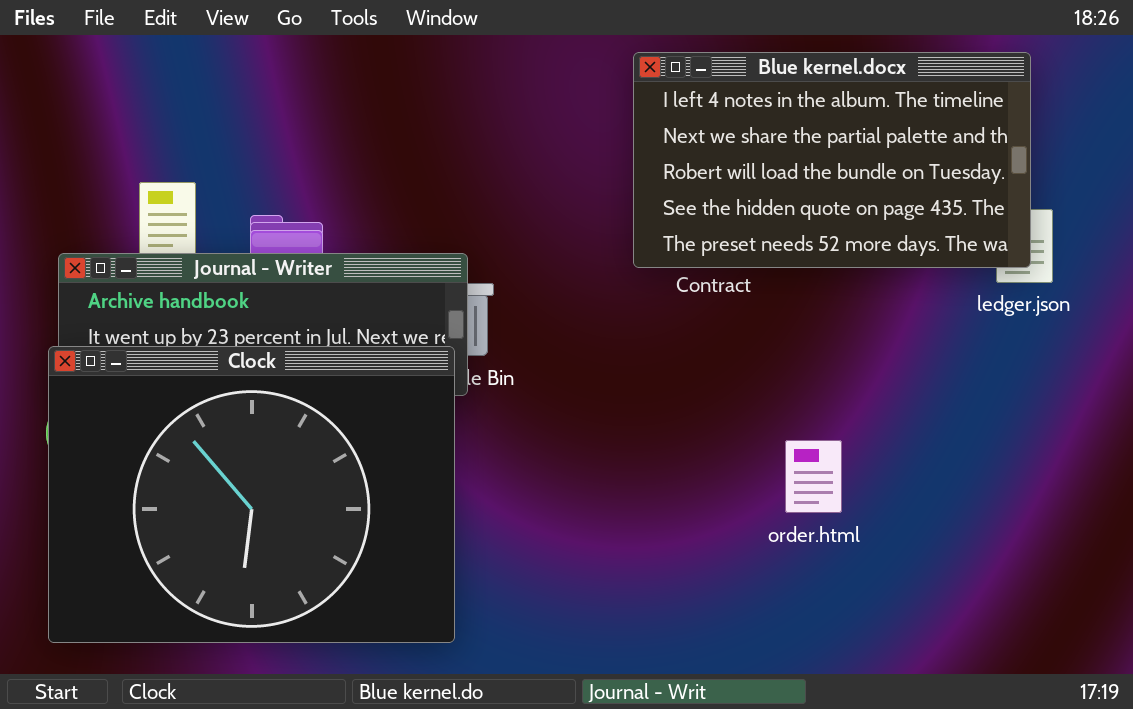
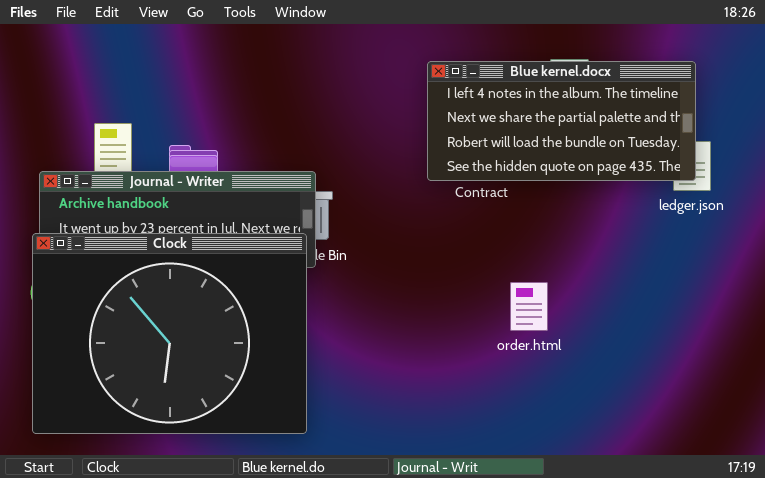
Blue kernel.docx: [633,52,1031,268] -> [427,61,696,181], resized
order.html: [785,440,842,513] -> [510,282,548,331], moved

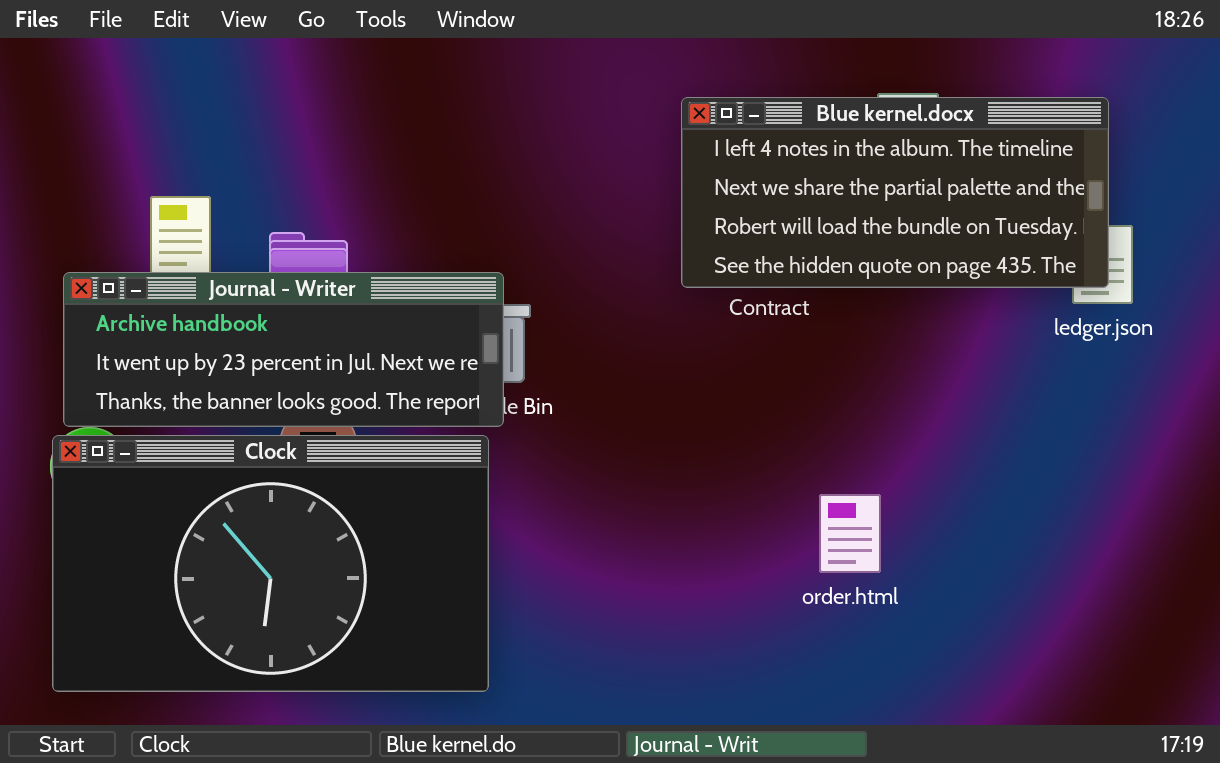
Clock: [32,233,307,434] -> [52,435,489,692], resized
order.html: [510,282,548,331] -> [819,494,881,573], moved

